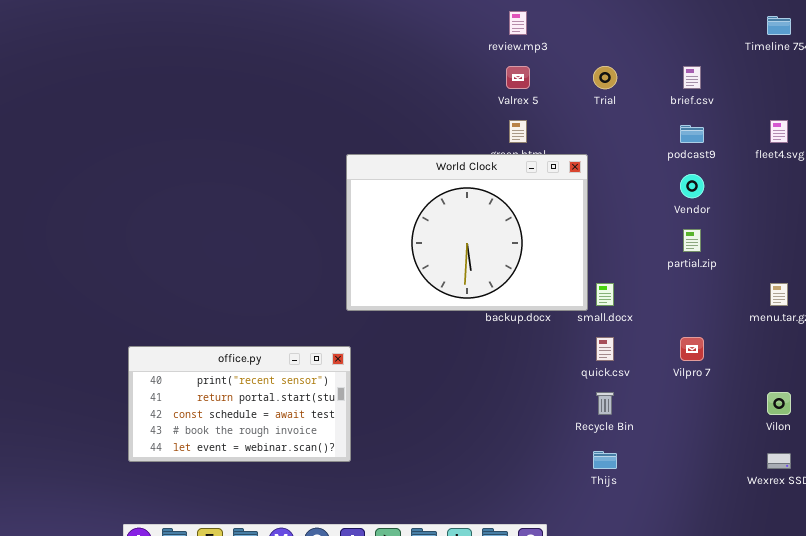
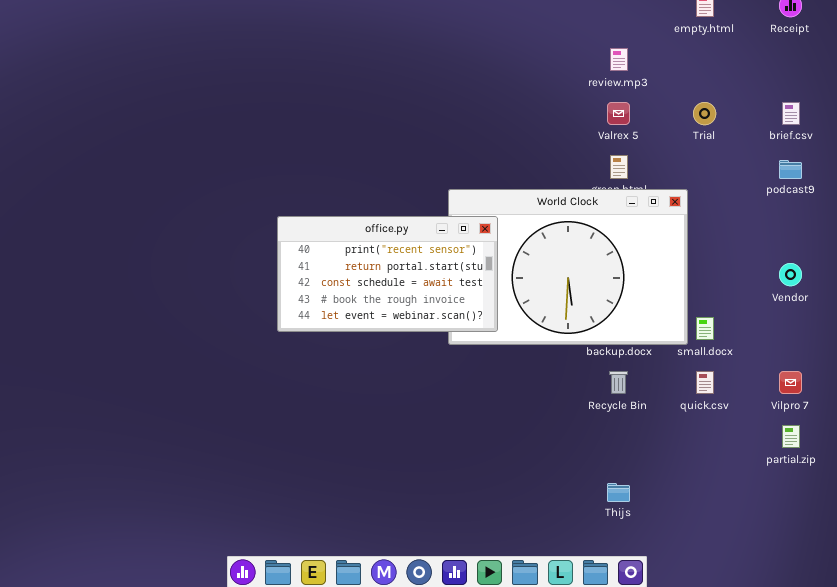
Vendor: [680,174,704,198] -> [779,263,802,286], moved
partial.zip: [683,229,701,252] -> [782,425,800,448], moved
office.py: [128,346,351,462] -> [277,216,498,332], moved
Recycle Bin: [596,392,614,415] -> [609,371,628,394], moved
Thijs: [593,451,617,469] -> [607,483,630,502], moved

